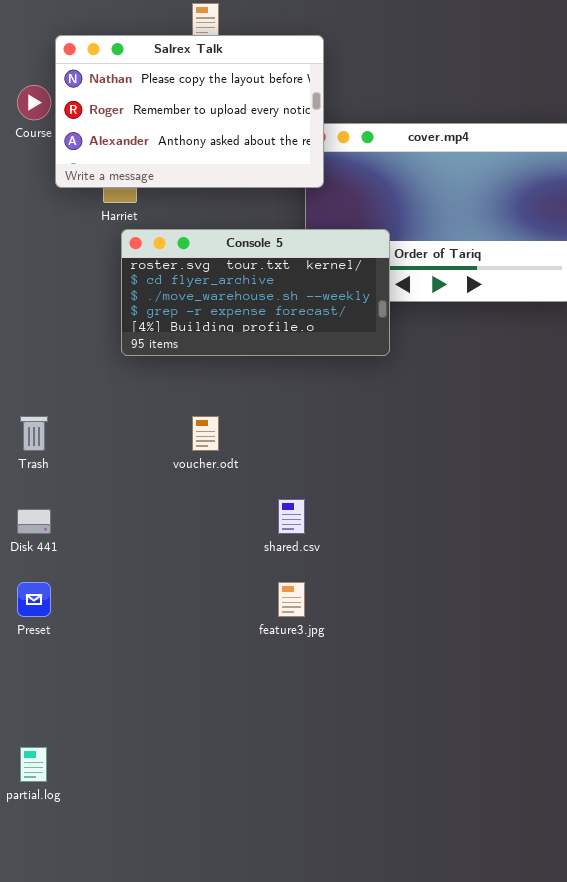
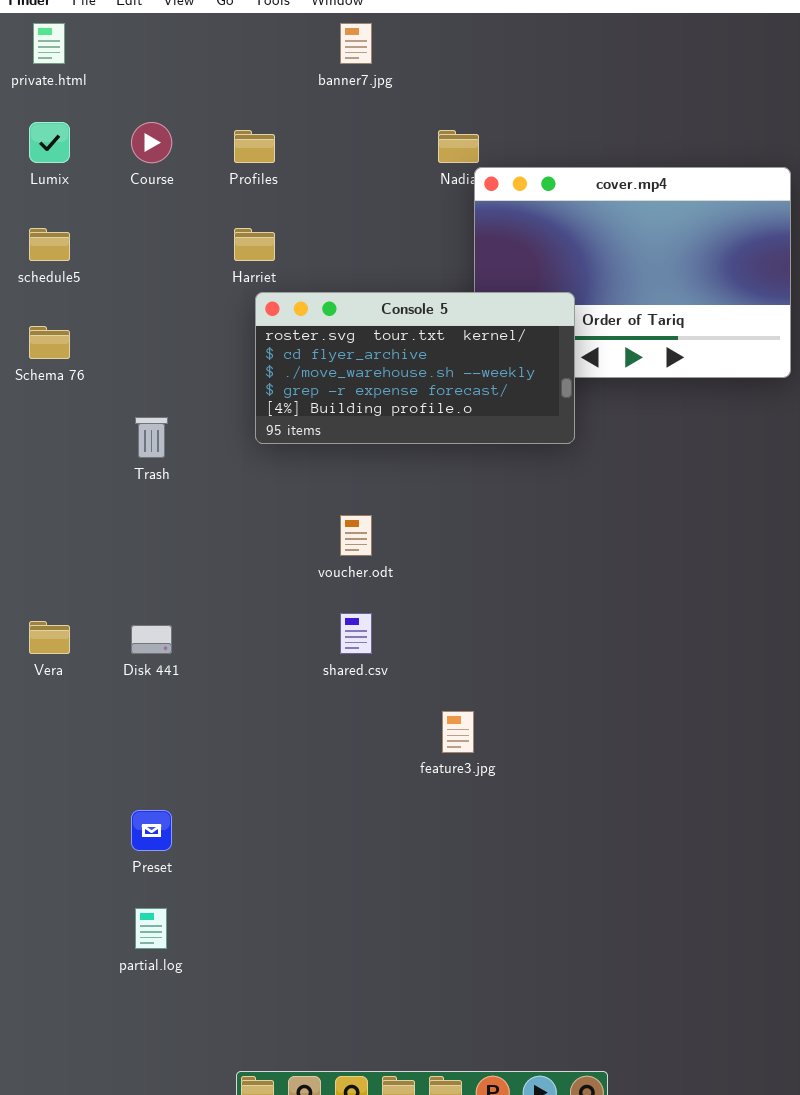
Salrex Talk: [55,35,324,188] -> none, closed
Trash: [20,416,48,451] -> [135,417,168,458], moved
shared.csv: [278,499,305,534] -> [340,613,372,654], moved
Preset: [17,582,51,617] -> [131,810,172,851], moved

